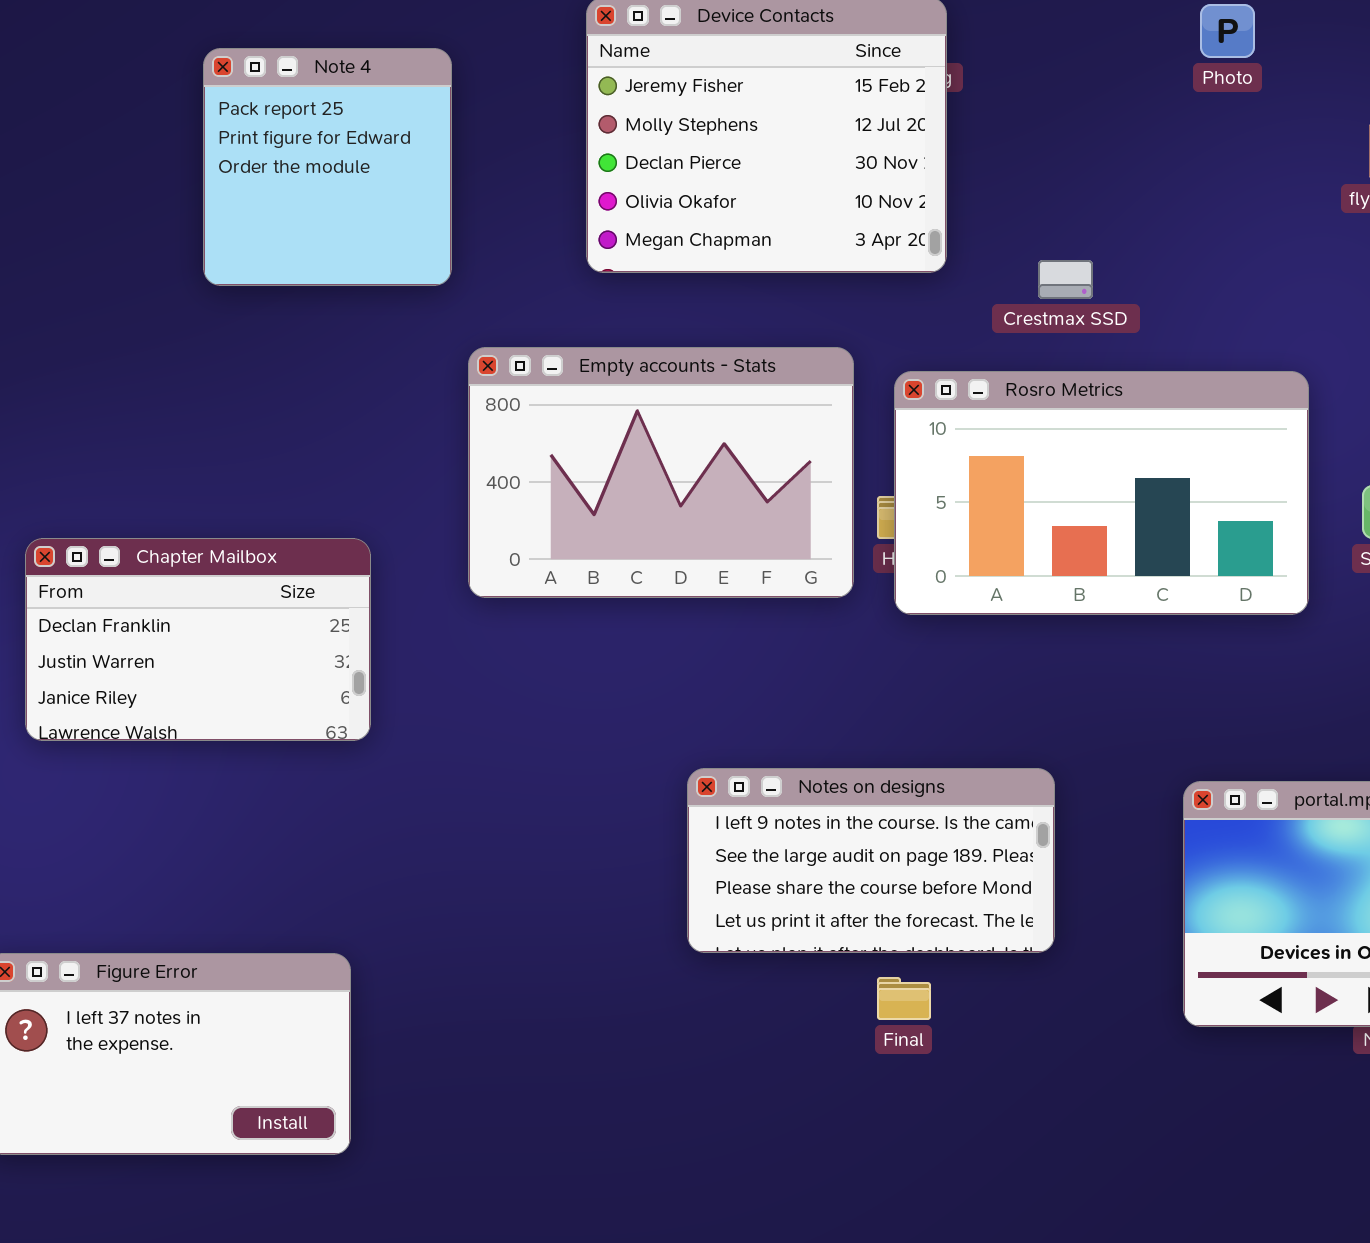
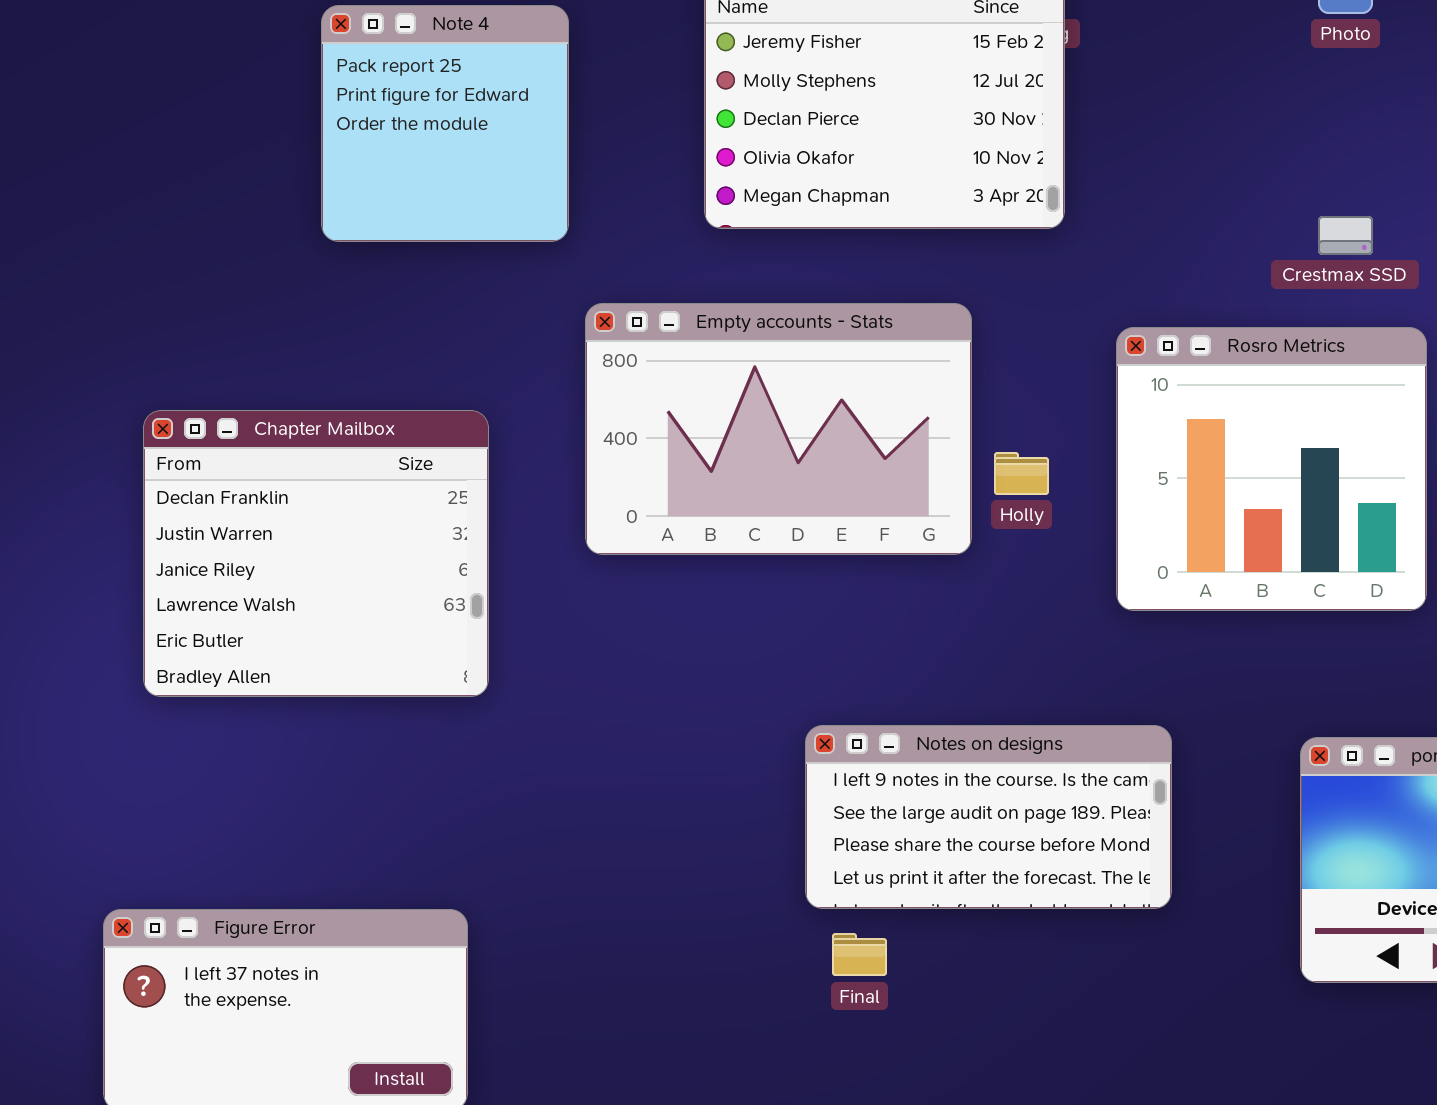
Crestmax SSD: [1038,260,1093,299] -> [1318,216,1373,255], moved
Rosro Metrics: [894,371,1309,615] -> [1116,327,1427,611], resized
Chapter Mailbox: [25,538,371,741] -> [143,410,489,697], resized
Final: [877,977,931,1020] -> [832,933,887,976], moved

